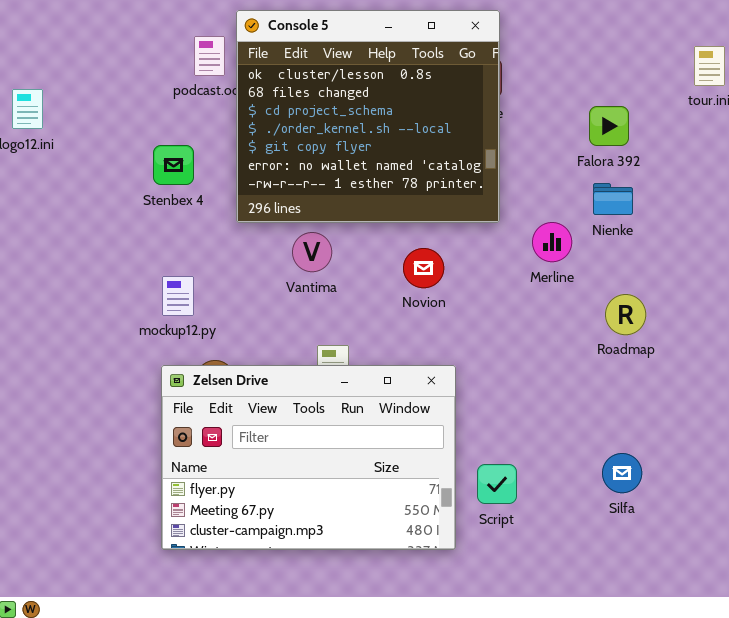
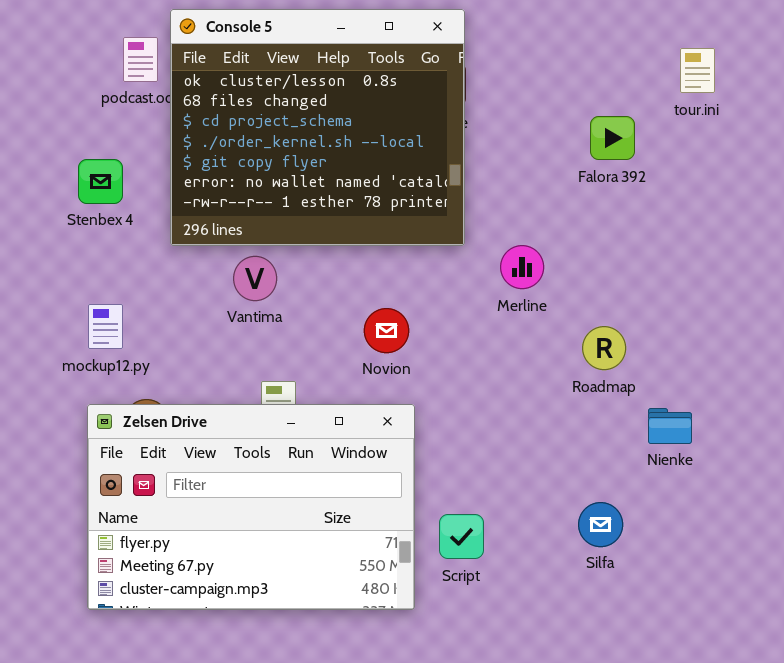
Falora 392: [589,106,629,146] -> [590,116,635,160], moved
Nienke: [593,183,633,215] -> [648,408,692,444], moved
Novion: [403,248,444,288] -> [364,308,409,353], moved

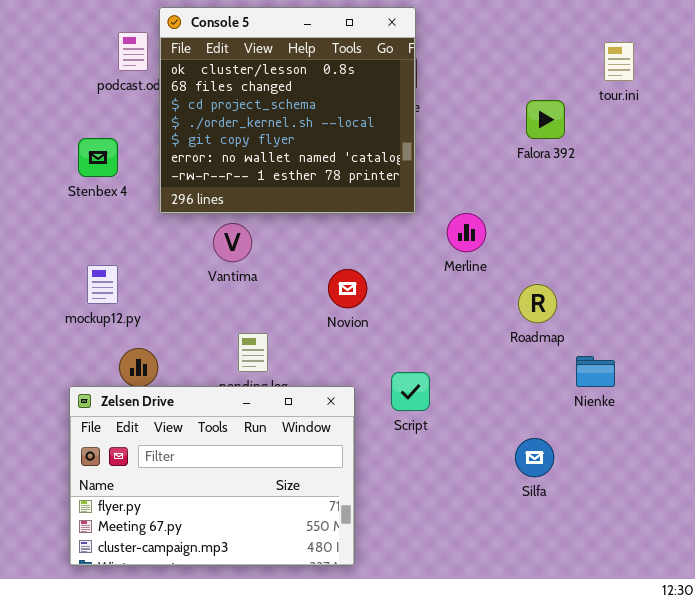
Zelsen Drive: [87,404,415,610] -> [69,386,355,566], moved
Script: [439,514,484,559] -> [391,372,430,411], moved

